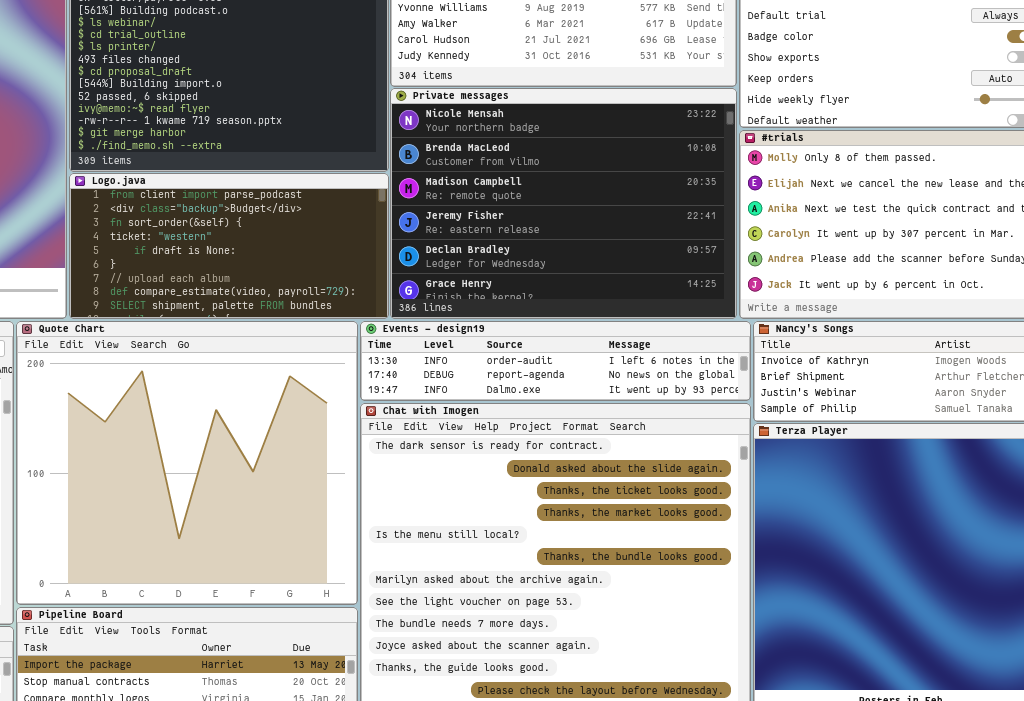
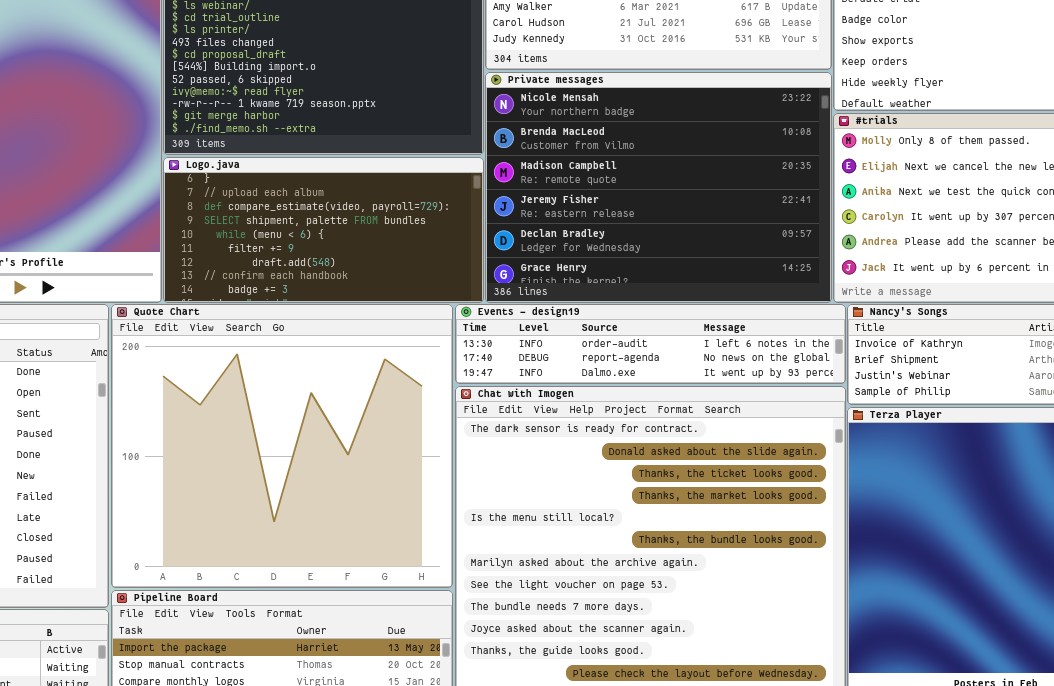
Logo.java: [69,173,389,319] -> [163,157,484,303], scrolled down 5 rows

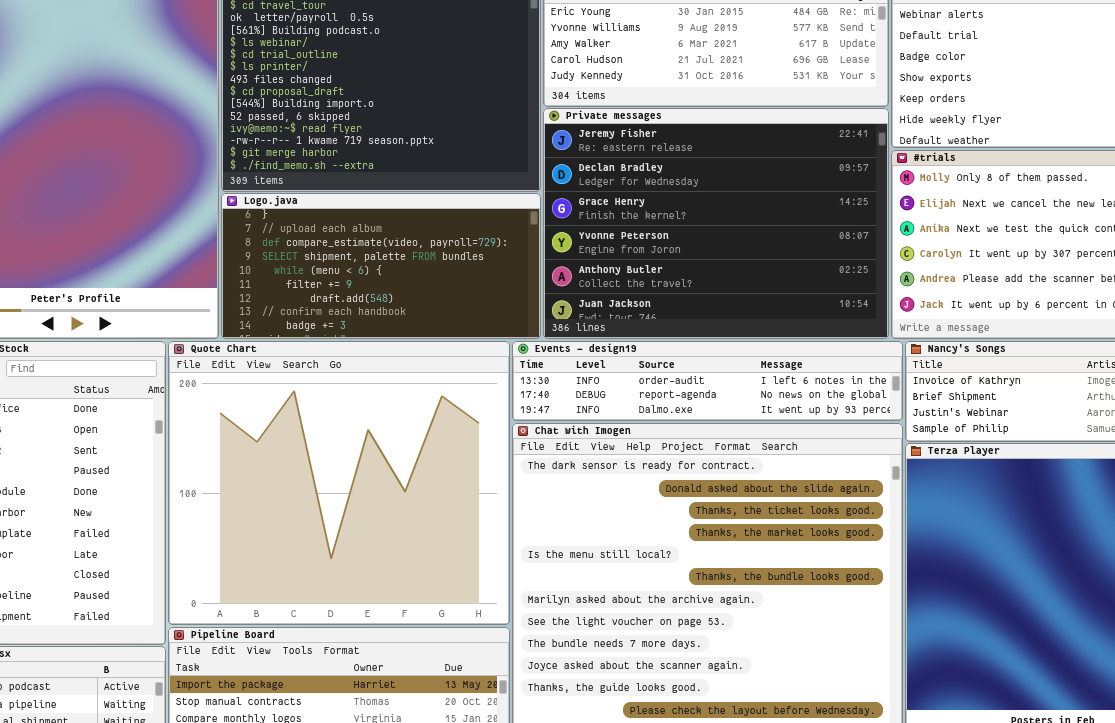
Private messages: [485,72,832,303] -> [543,108,889,339], scrolled down 3 rows

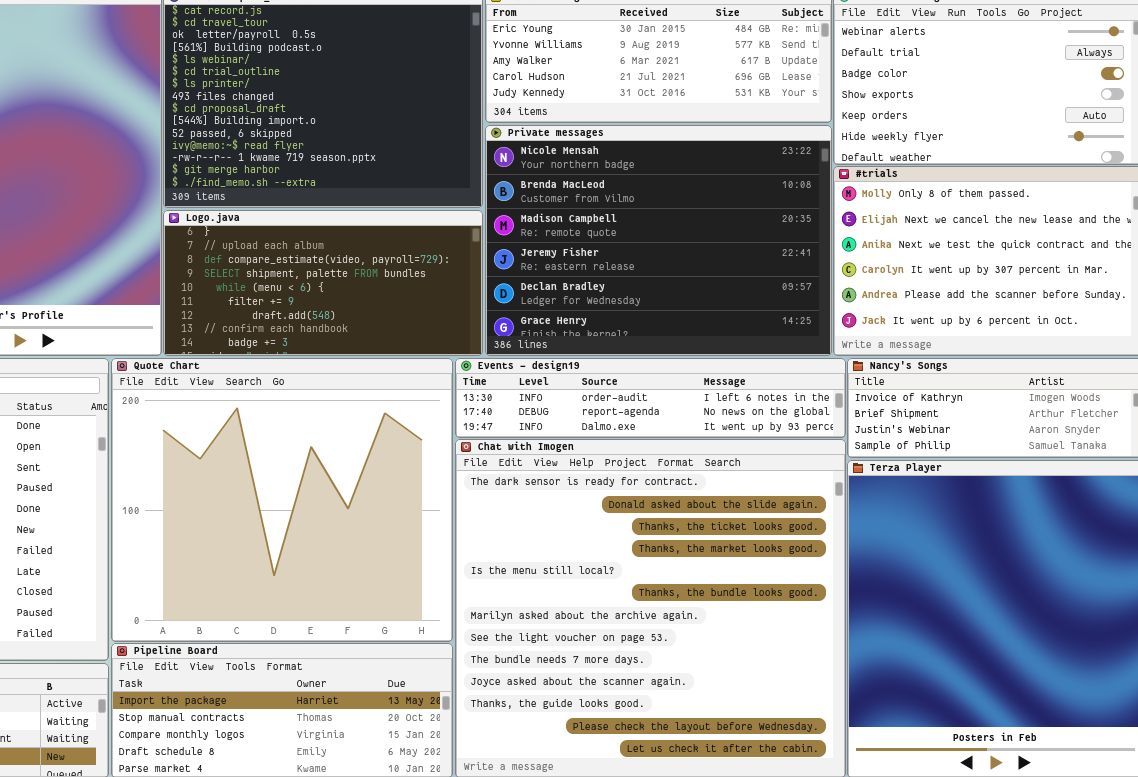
Private messages: [543,108,889,339] -> [485,125,832,356], scrolled up 3 rows

